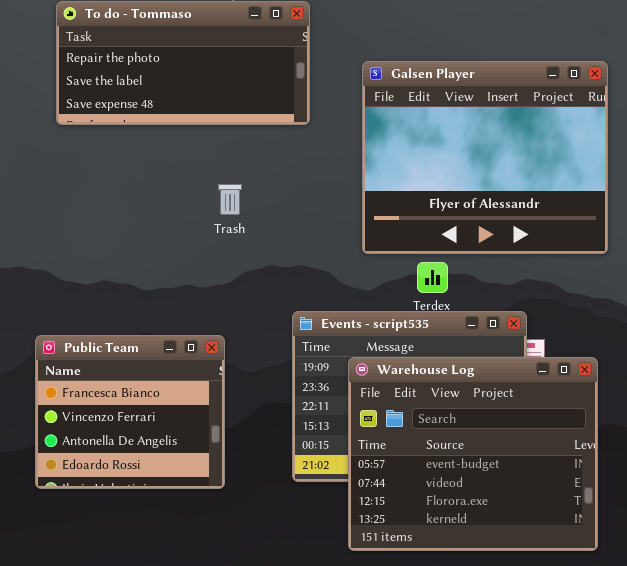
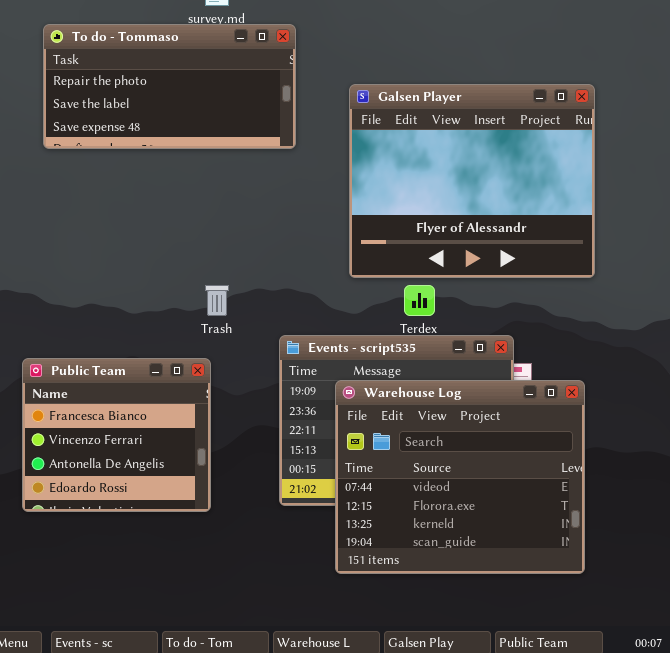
Trash: [218,184,242,215] -> [205,285,229,316], moved
Warehouse Log: [348,357,598,551] -> [335,380,585,574], scrolled down 1 row

